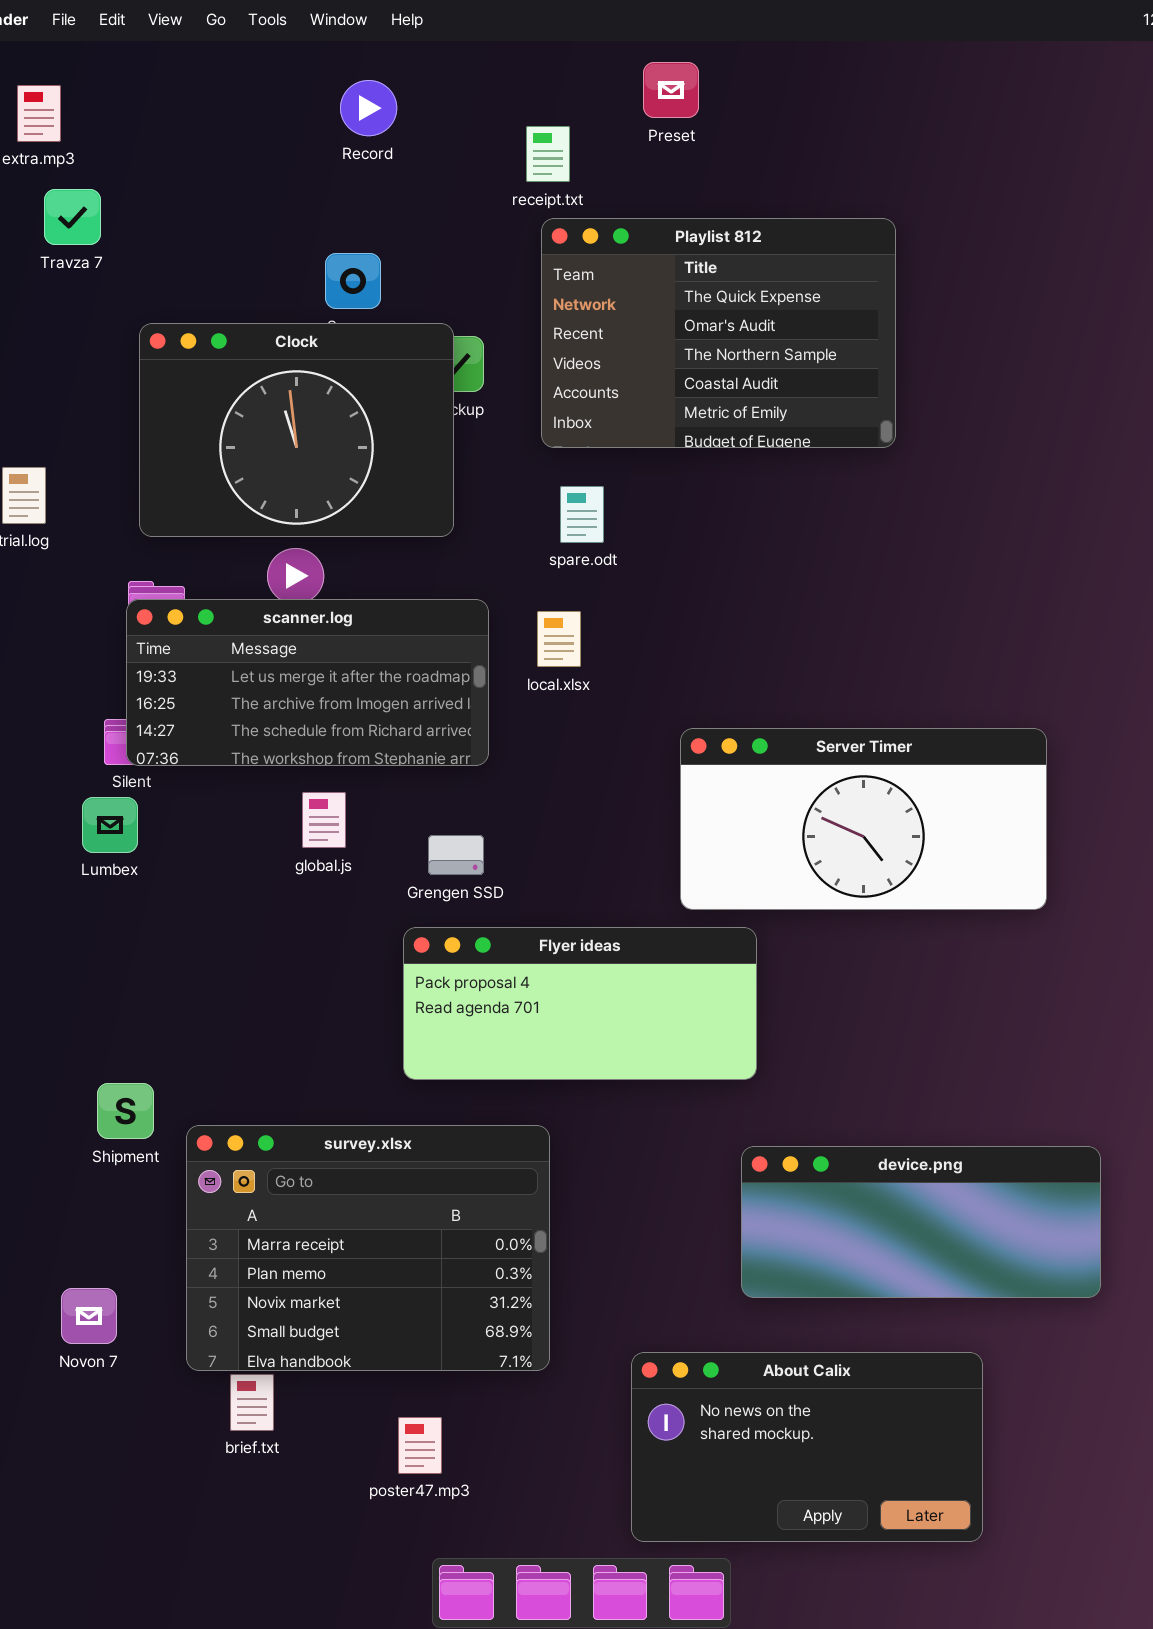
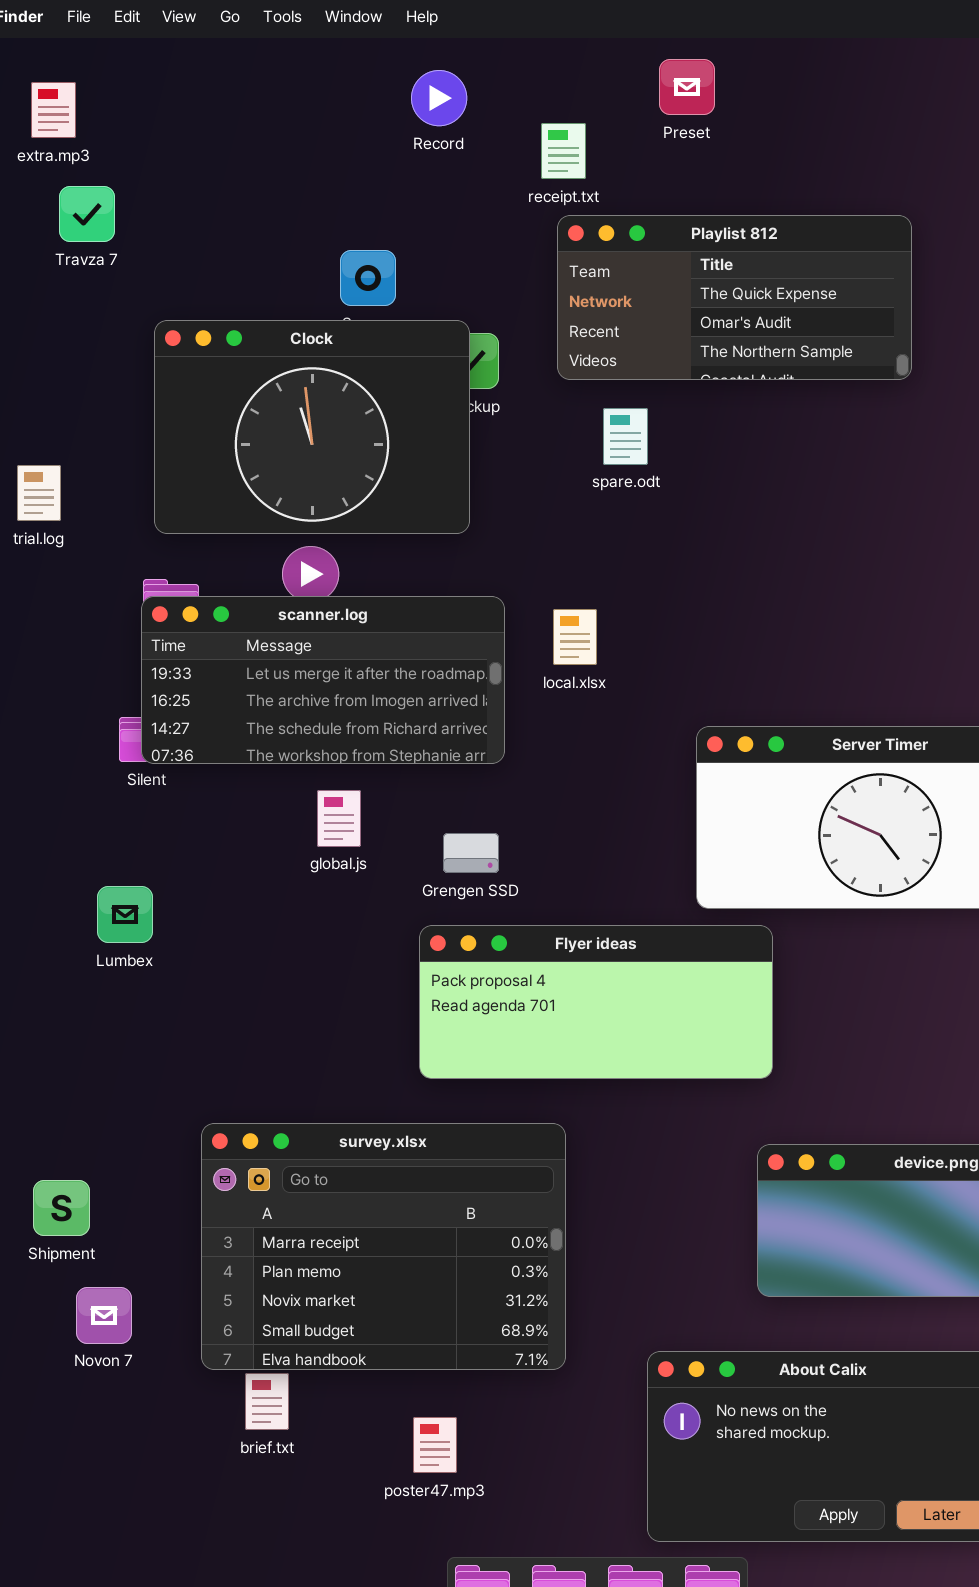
Record: [340,80,397,136] -> [411,70,467,126], moved
Playlist 812: [541,218,896,448] -> [557,215,912,380], resized
spare.odt: [560,486,604,543] -> [603,408,648,465], moved
Lumbex: [82,797,138,853] -> [97,886,153,943], moved
Shipment: [97,1083,154,1139] -> [33,1180,90,1236], moved

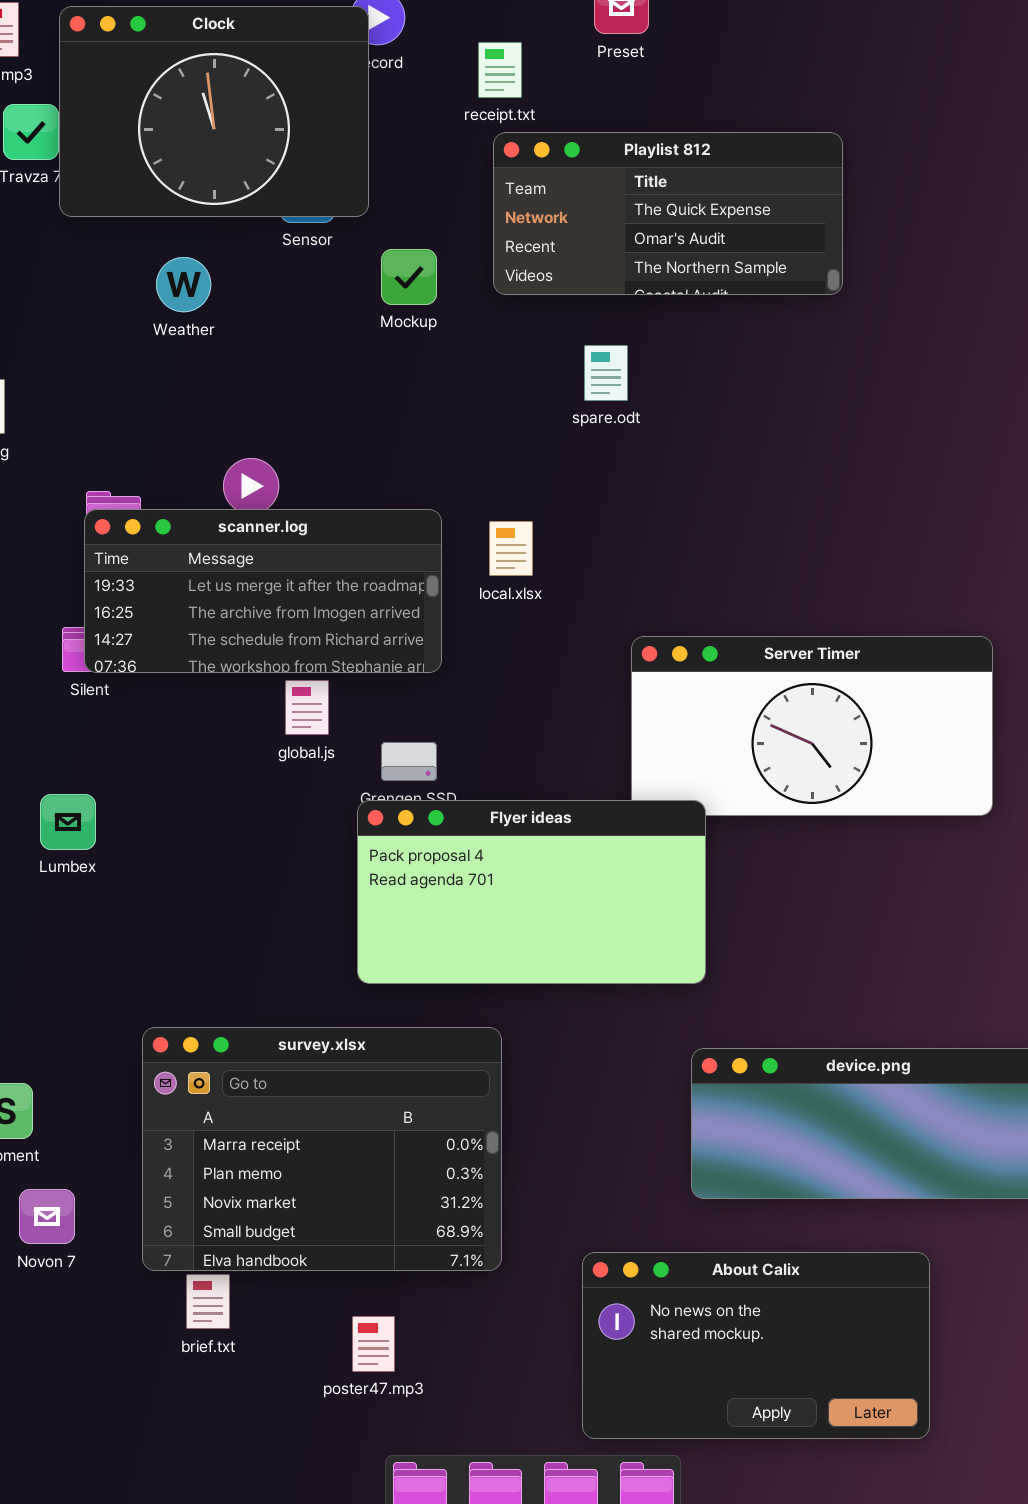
Clock: [154,320,470,534] -> [59,6,369,217], moved
spare.odt: [603,408,648,465] -> [584,345,628,401], moved
global.js: [317,790,361,847] -> [285,680,329,735], moved
Flyer ideas: [419,925,773,1079] -> [357,800,706,984], resized

